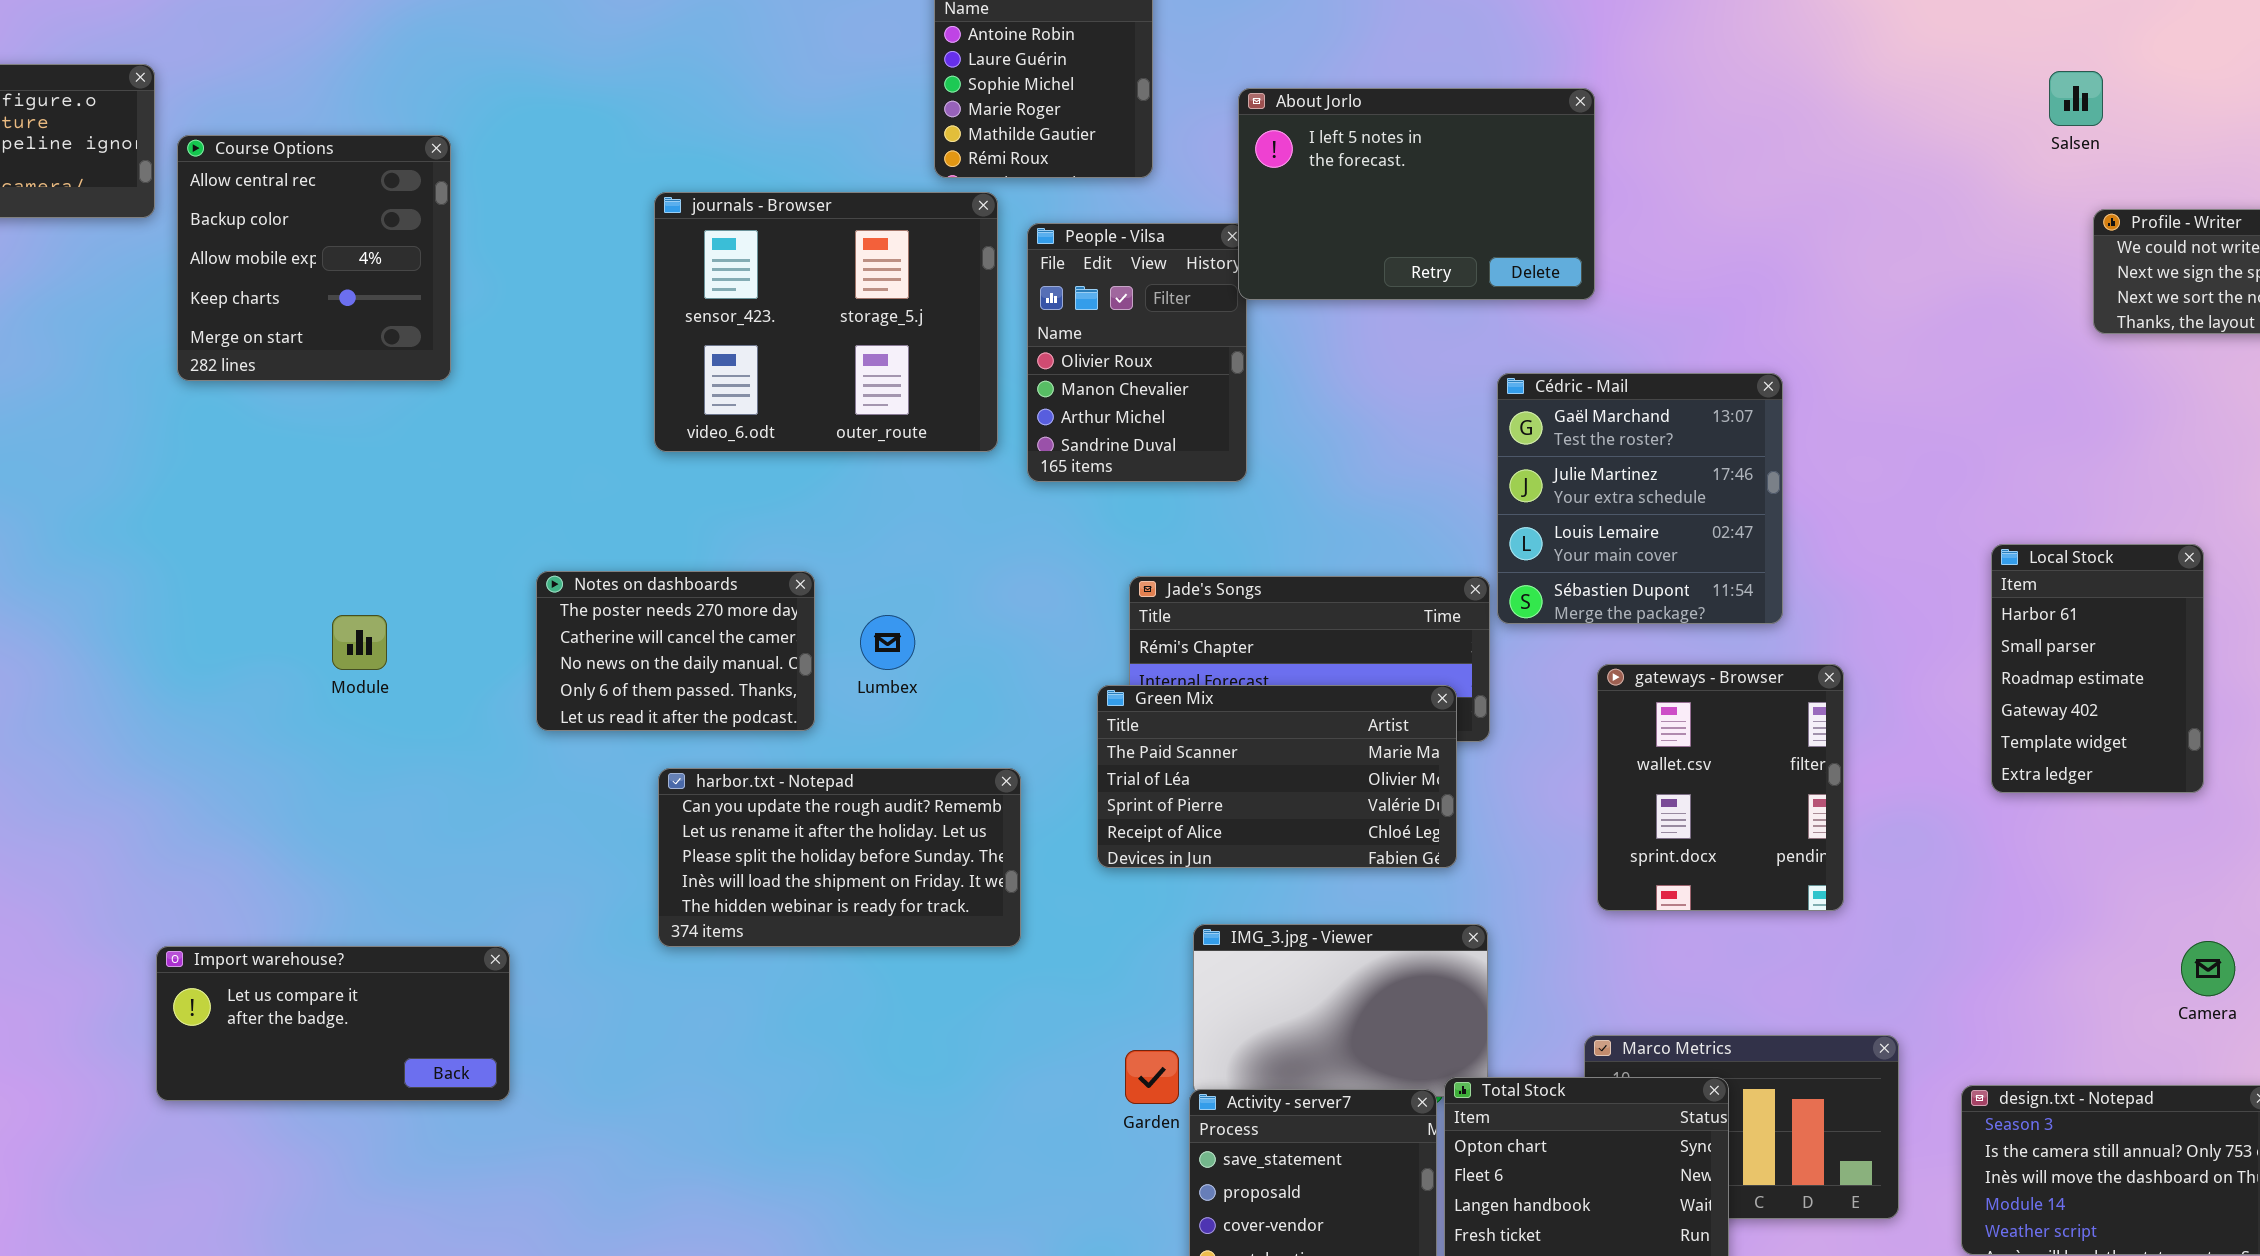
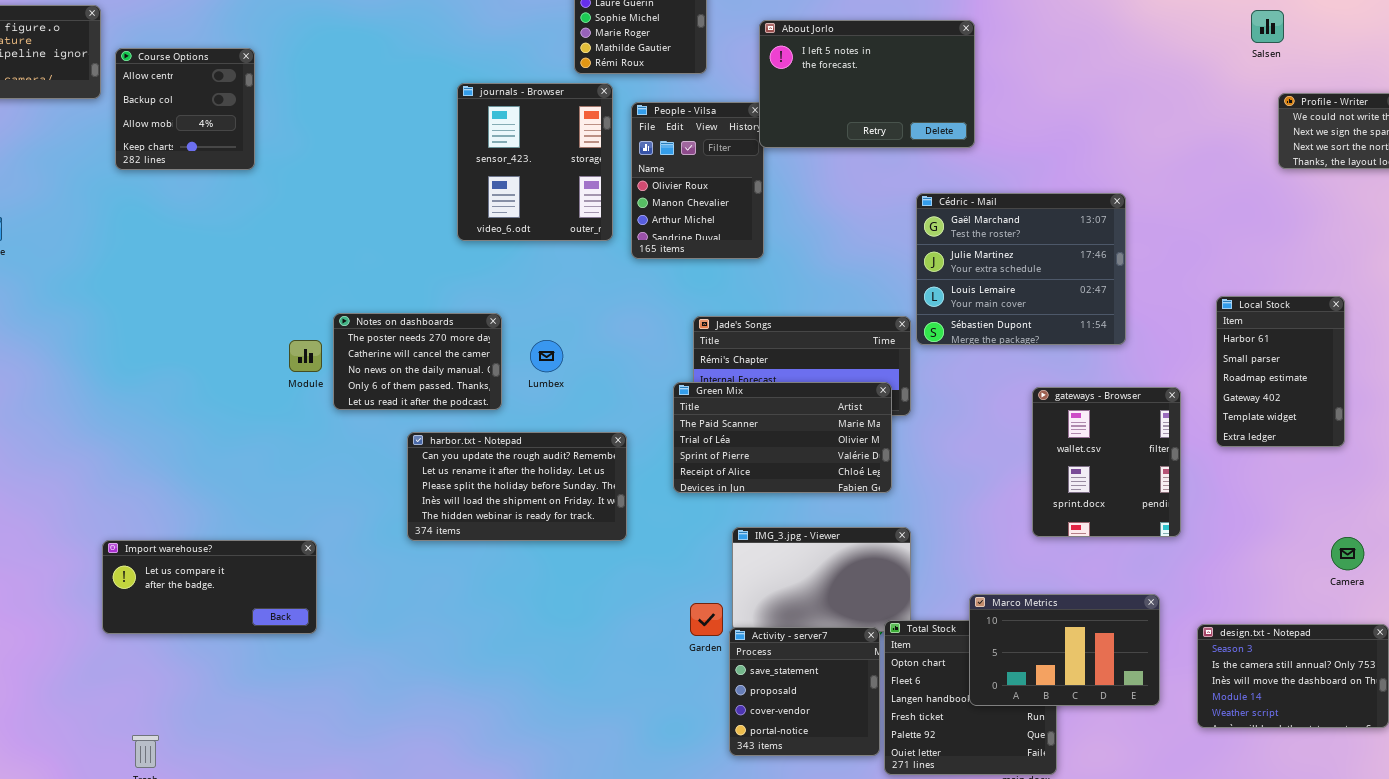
Course Options: [177,135,451,381] -> [115,48,255,170], resized
journals - Browser: [654,192,998,452] -> [457,83,613,241], resized
Cédric - Mail: [1497,373,1783,624] -> [916,193,1126,345], resized
Module: [332,615,387,670] -> [289,340,322,372], moved
gateways - Browser: [1597,664,1844,911] -> [1032,387,1181,537], moved
Marco Metrics: [1584,1035,1899,1219] -> [969,594,1160,706], raised

